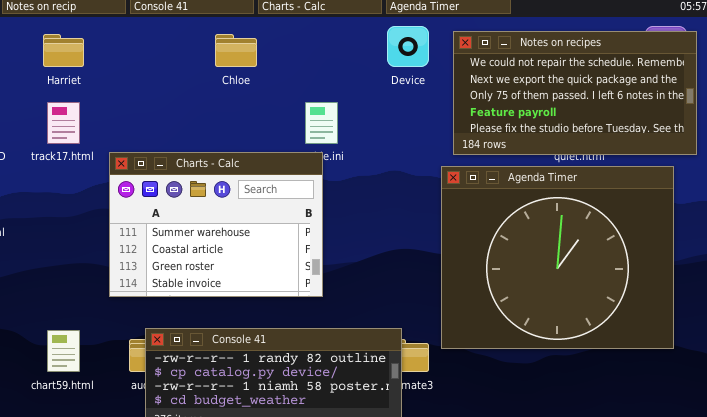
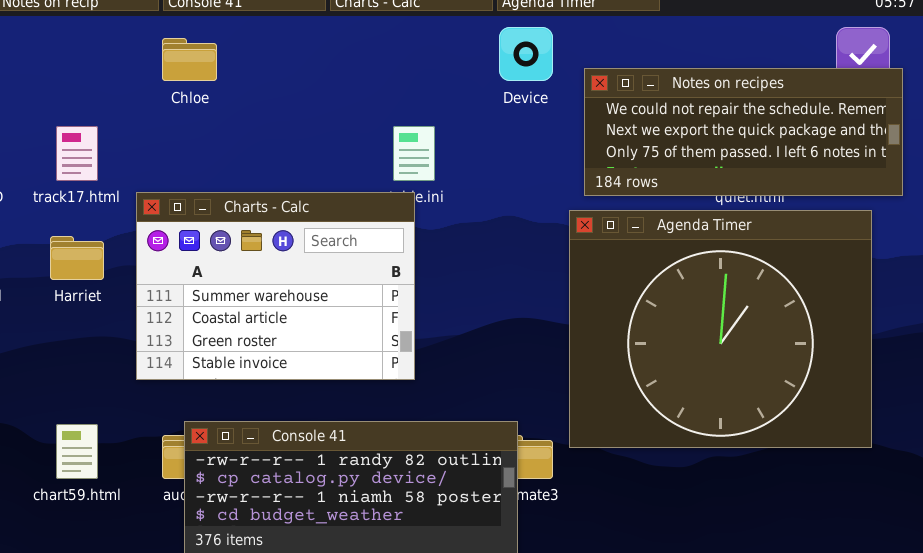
Notes on recipes: [453,31,697,155] -> [584,68,903,196], resized
Harriet: [43,34,84,67] -> [50,236,104,280], moved
Chloe: [215,34,257,67] -> [162,38,217,81], moved

